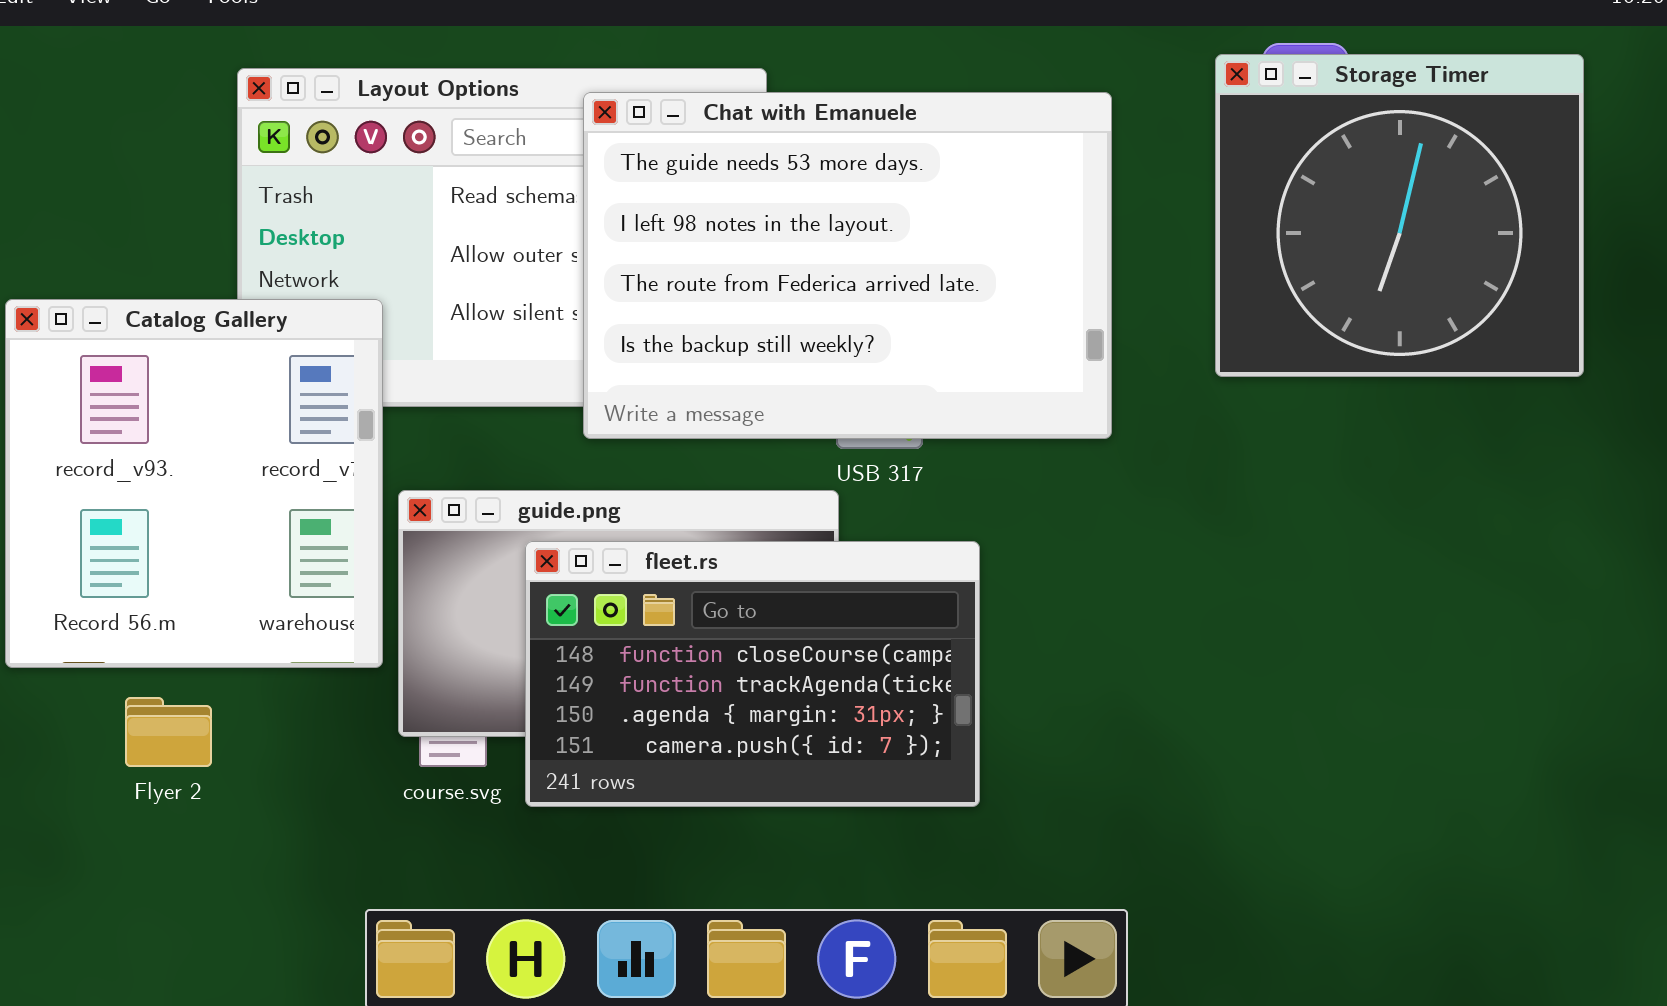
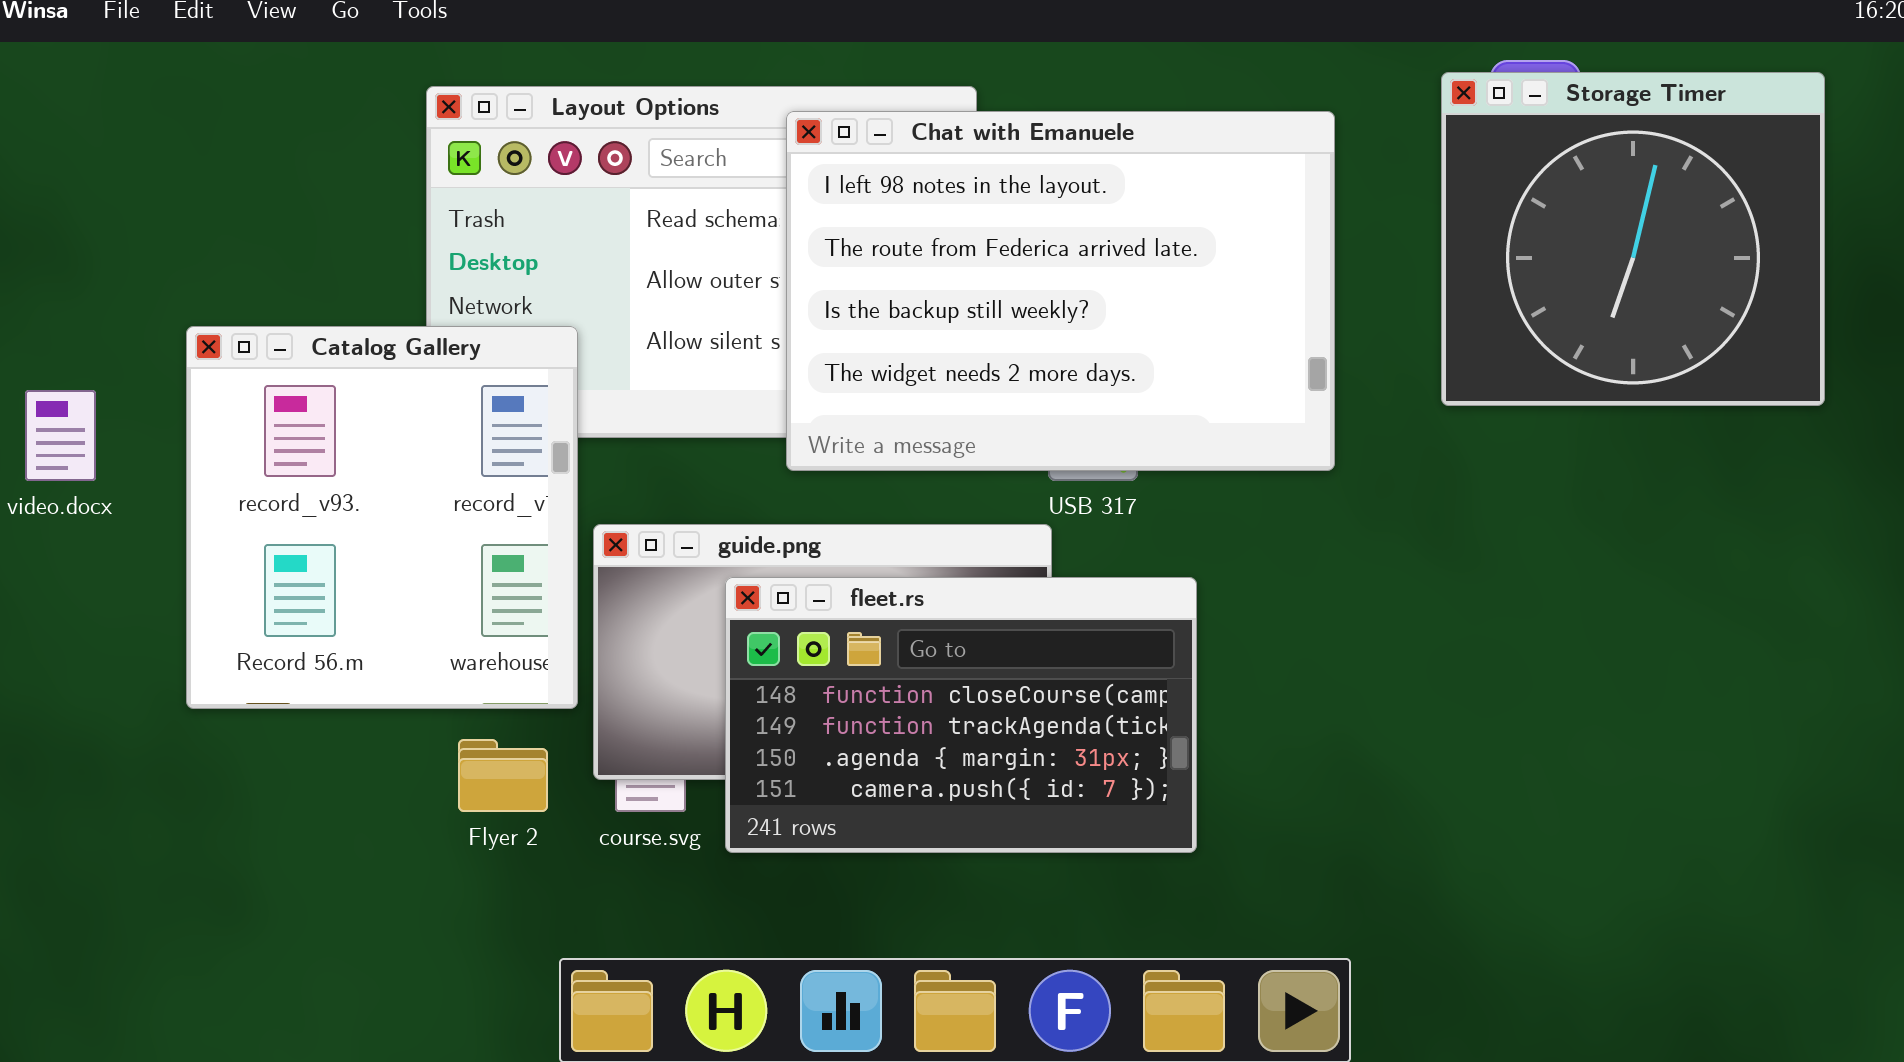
Chat with Emanuele: [583,92,1112,439] -> [786,111,1335,471], scrolled down 1 row
Flyer 2: [125,697,212,767] -> [458,739,548,812], moved

